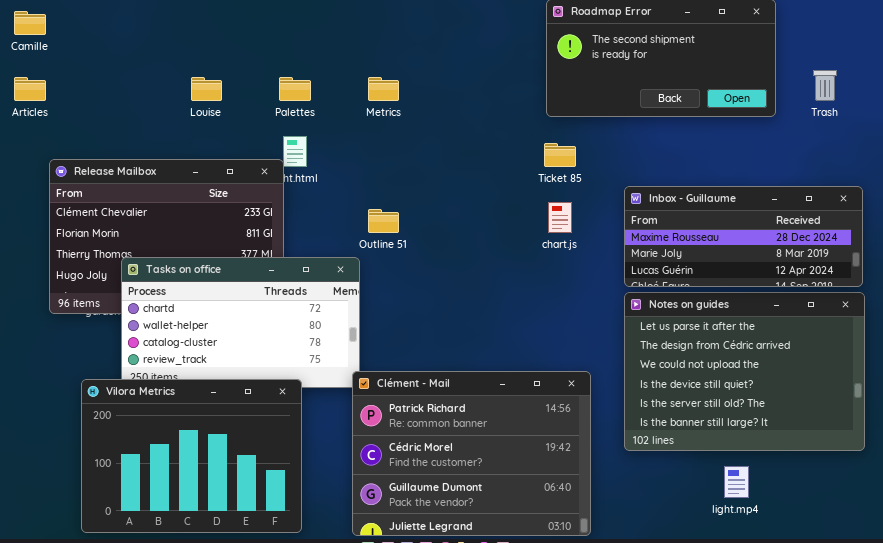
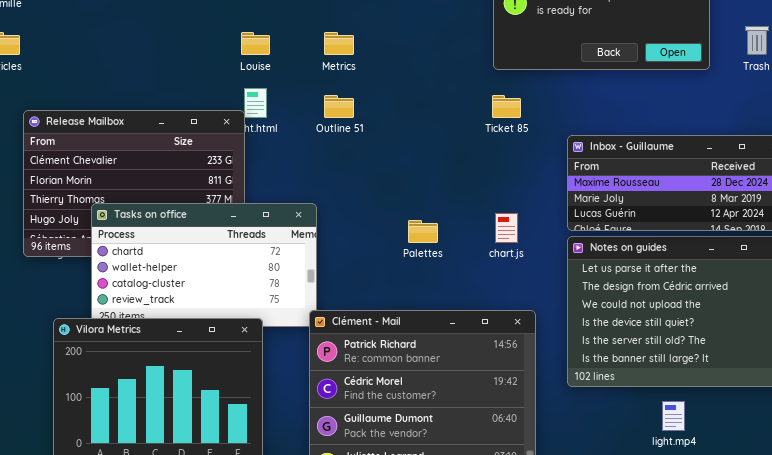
Louise: [191,77,222,101] -> [241,32,270,55], moved
Palettes: [279,77,311,101] -> [408,220,438,243], moved
chart.js: [548,202,572,233] -> [495,213,518,243], moved
Outline 51: [368,209,399,233] -> [324,95,354,118], moved

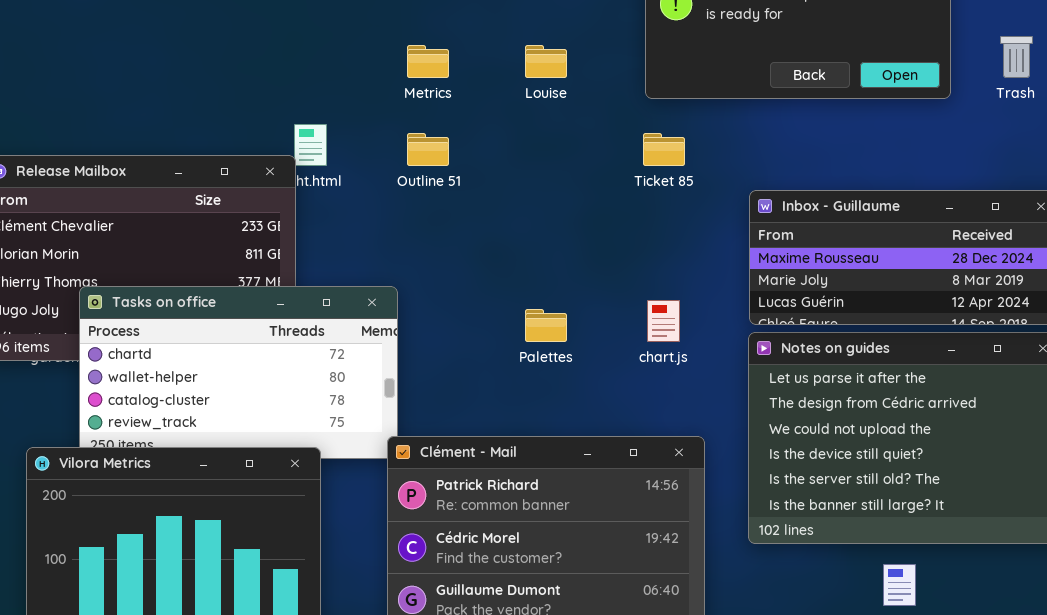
Louise: [241,32,270,55] -> [525,45,567,78], moved

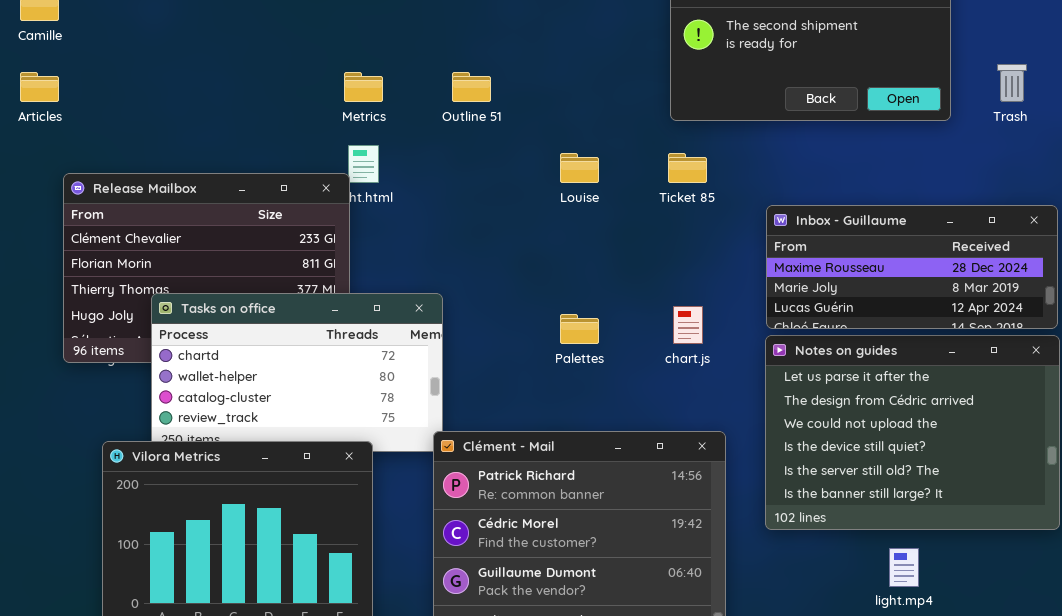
Metrics: [407,45,449,78] -> [344,72,383,102], moved
Louise: [525,45,567,78] -> [560,153,599,183], moved
Outline 51: [407,133,449,166] -> [452,72,491,102], moved

